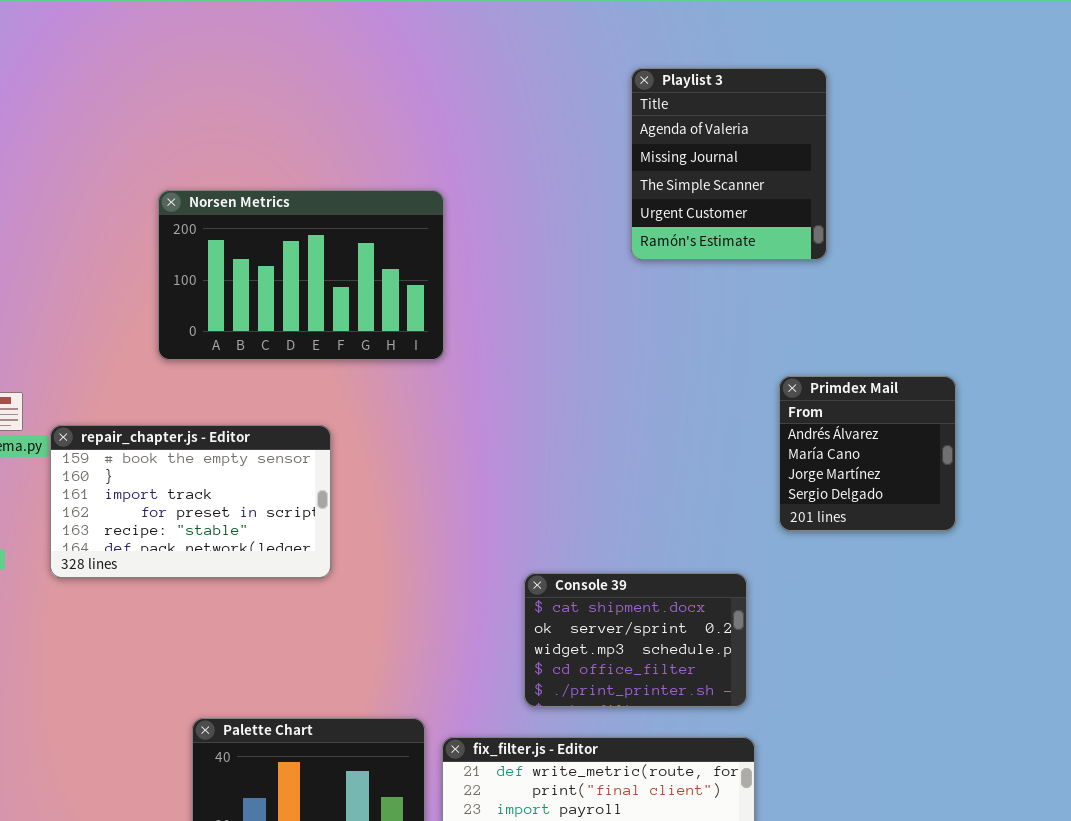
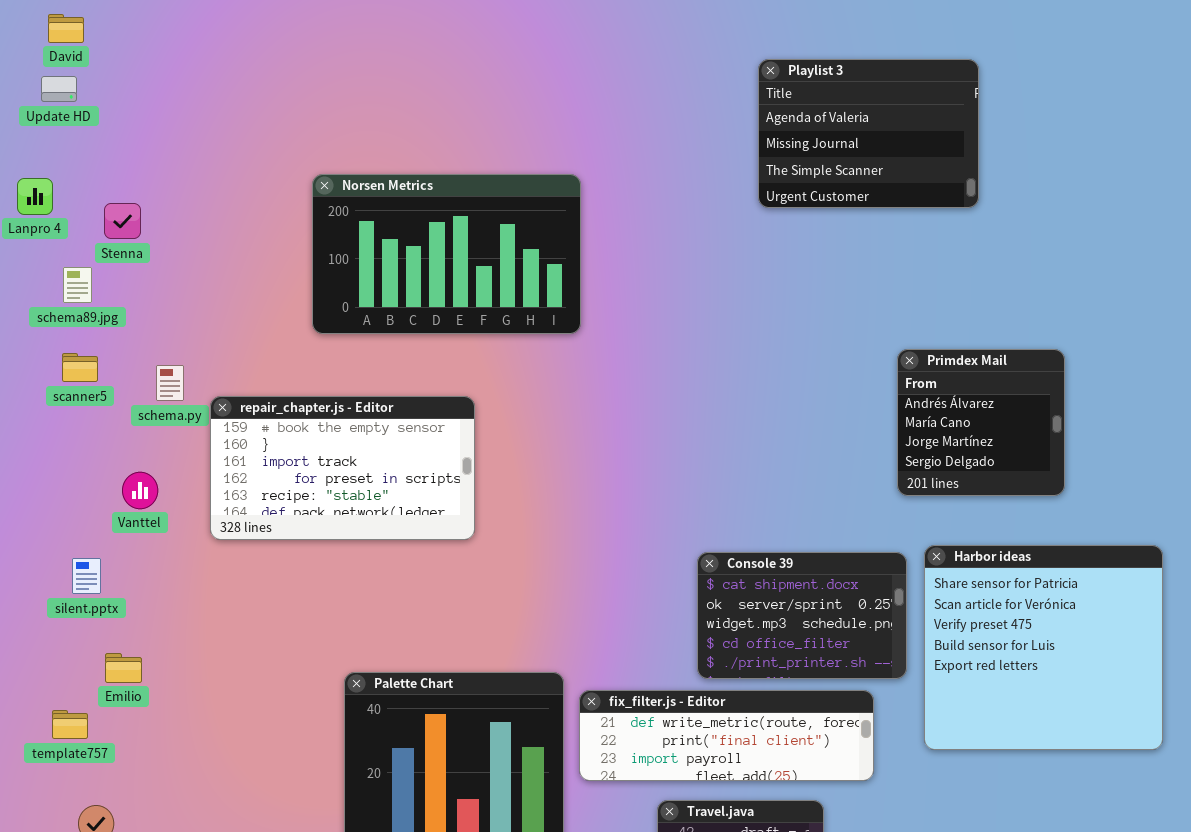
Playlist 3: [631,68,827,260] -> [758,59,979,208], resized
Console 39: [524,573,747,707] -> [697,552,907,679], moved
Harbor ideas: none -> [924,545,1163,750], opened

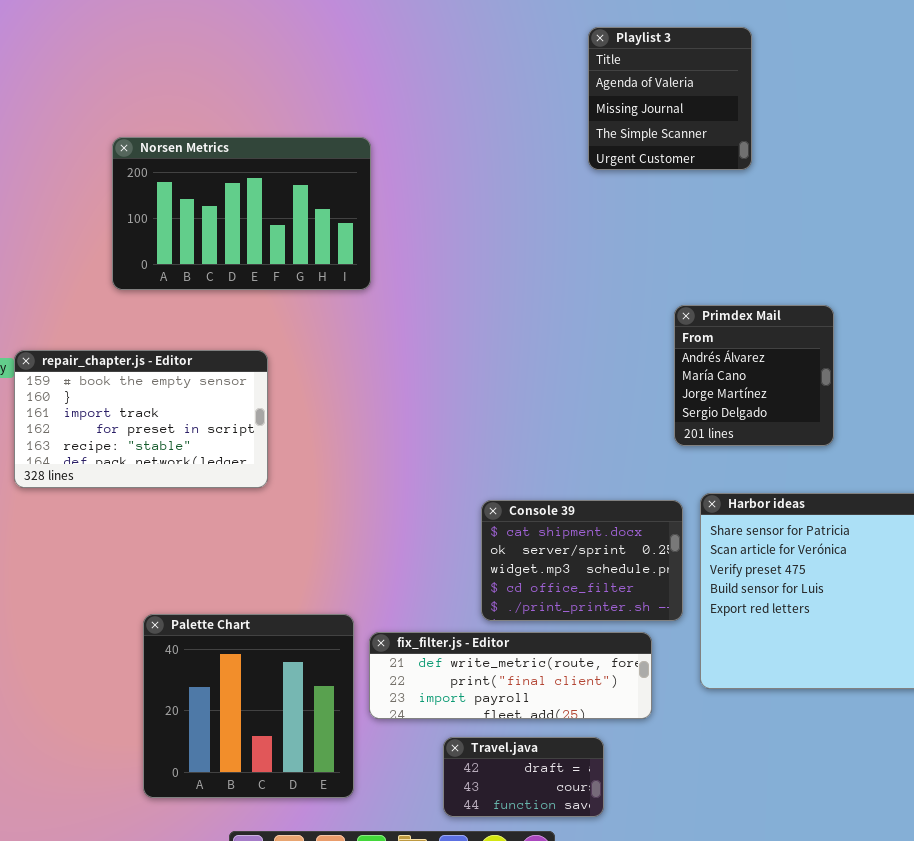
Playlist 3: [758,59,979,208] -> [588,27,752,170], resized

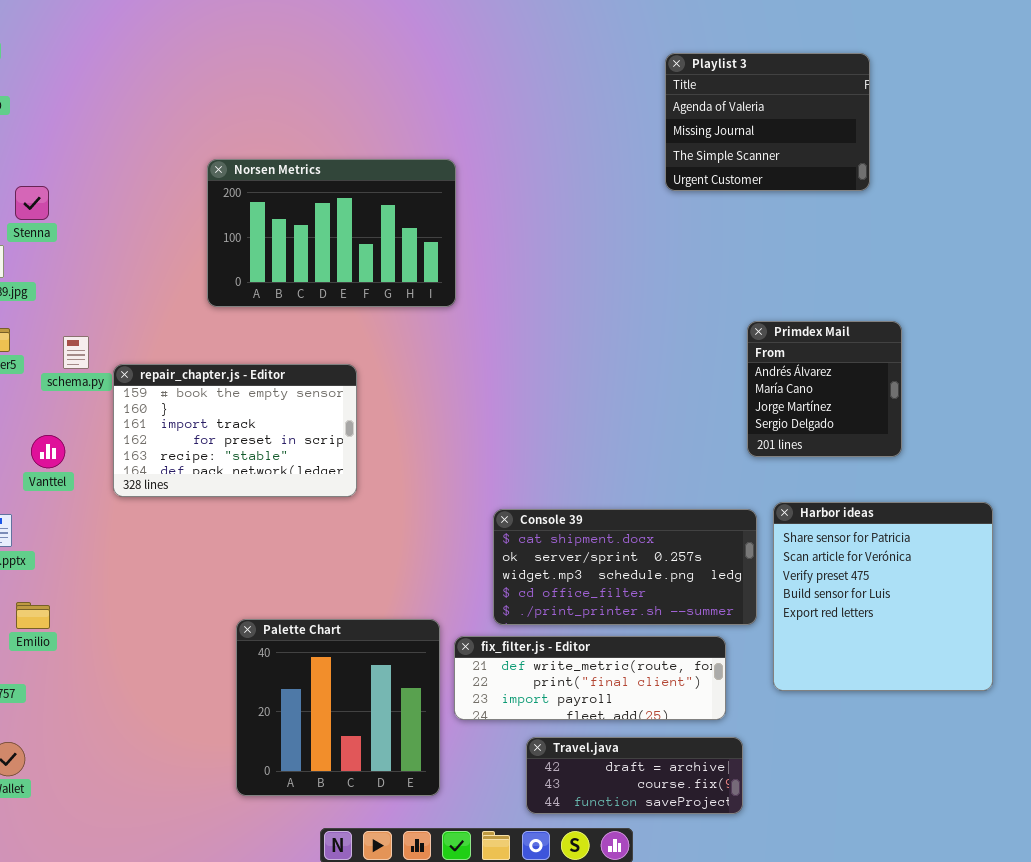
Playlist 3: [588,27,752,170] -> [665,53,870,191], resized
Console 39: [481,500,683,621] -> [493,509,757,625], resized
Travel.java: [443,737,604,817] -> [526,737,743,814], resized

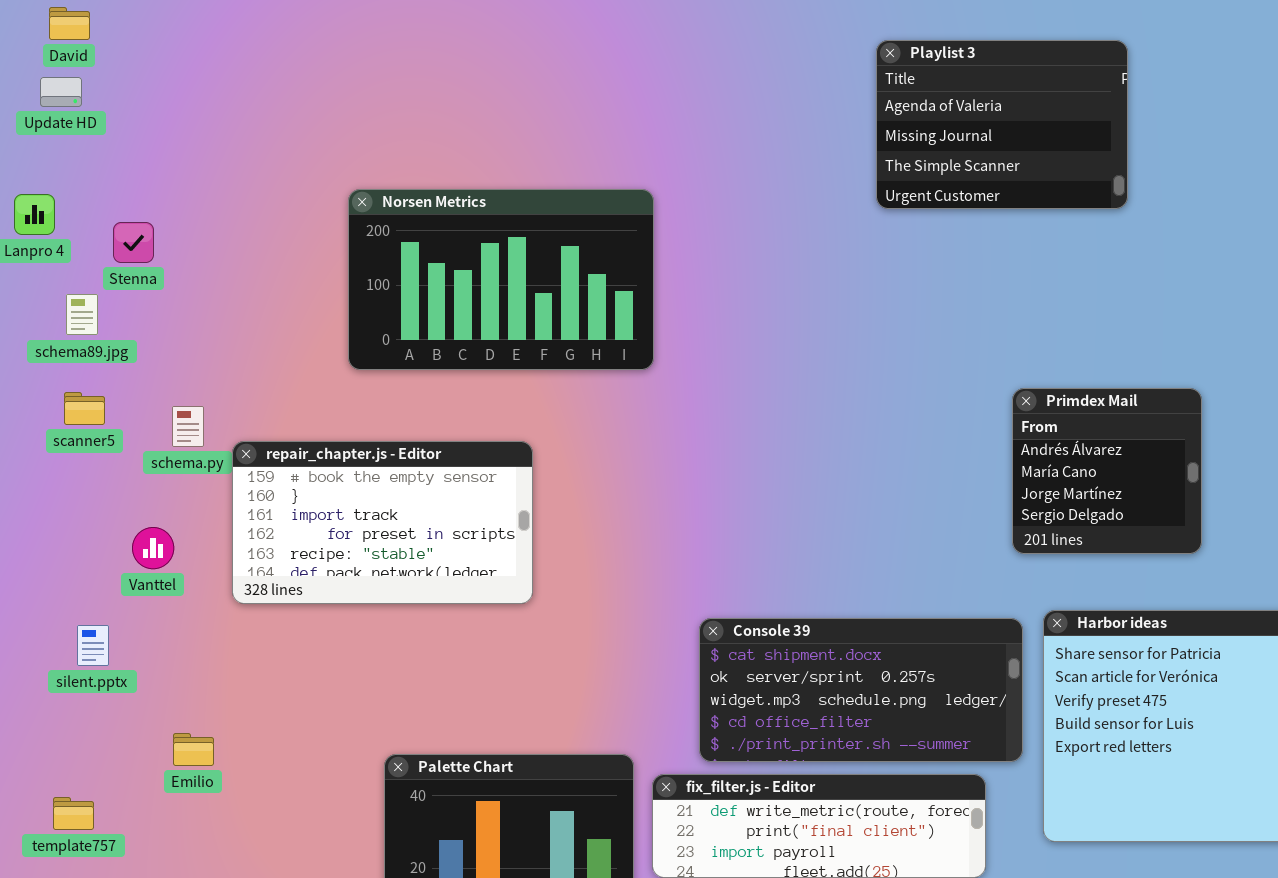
Playlist 3: [665,53,870,191] -> [876,40,1128,209], moved
Emilio: [16,602,50,629] -> [173,733,214,766], moved

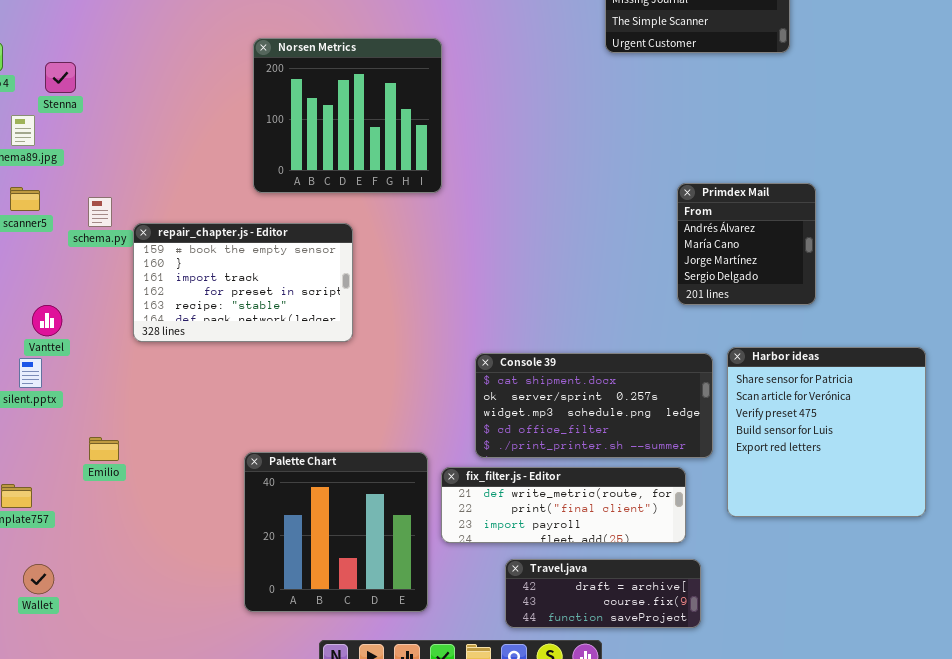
Norsen Metrics: [348,189,654,370] -> [253,38,442,193], resized
Primdex Mail: [1012,388,1202,554] -> [677,183,816,305], moved
Vanttel: [132,527,174,569] -> [32,305,62,336], moved

